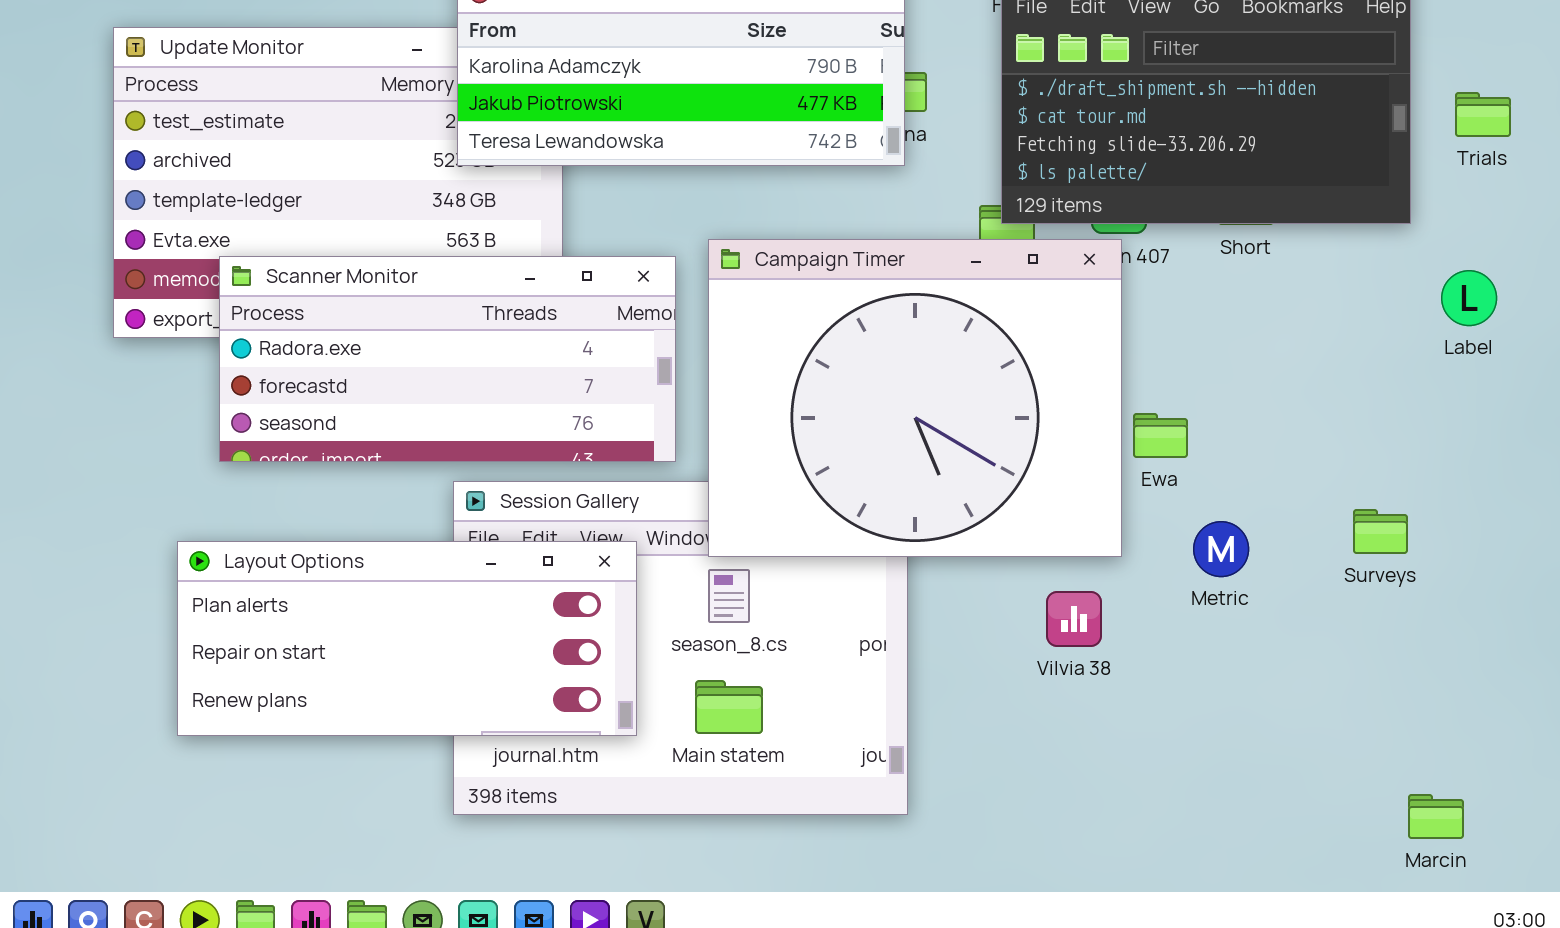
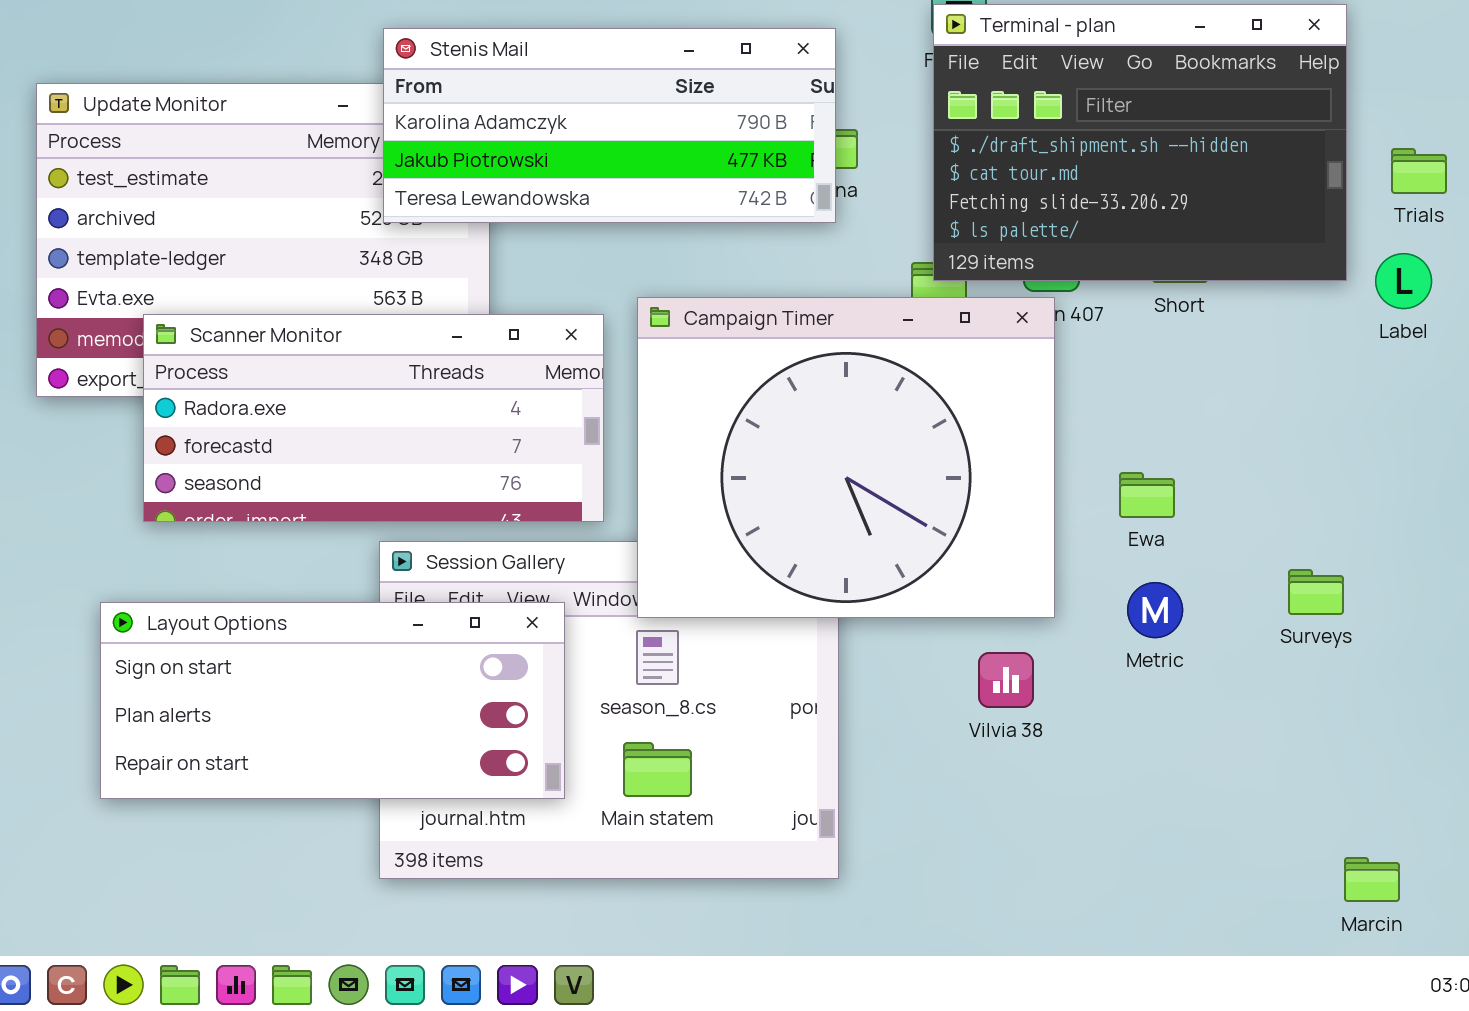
Label: [1441,270,1497,326] -> [1375,253,1432,309], moved
Ewa: [1133,413,1188,458] -> [1119,472,1175,518], moved
Layout Options: [177,541,637,736] -> [100,602,565,799], scrolled up 1 row

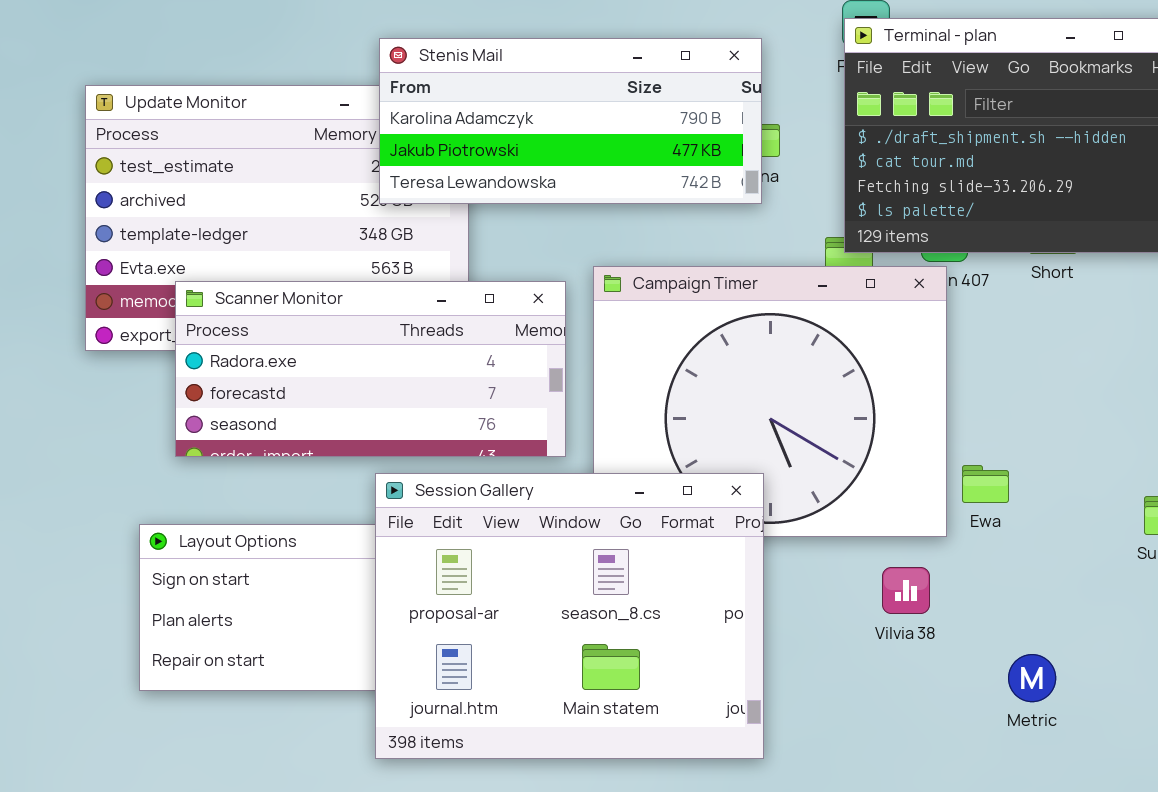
Ewa: [1119,472,1175,518] -> [962,465,1009,503], moved
Session Gallery: [379,541,839,879] -> [375,473,764,759], raised
Metric: [1127,582,1183,638] -> [1008,654,1056,702], moved

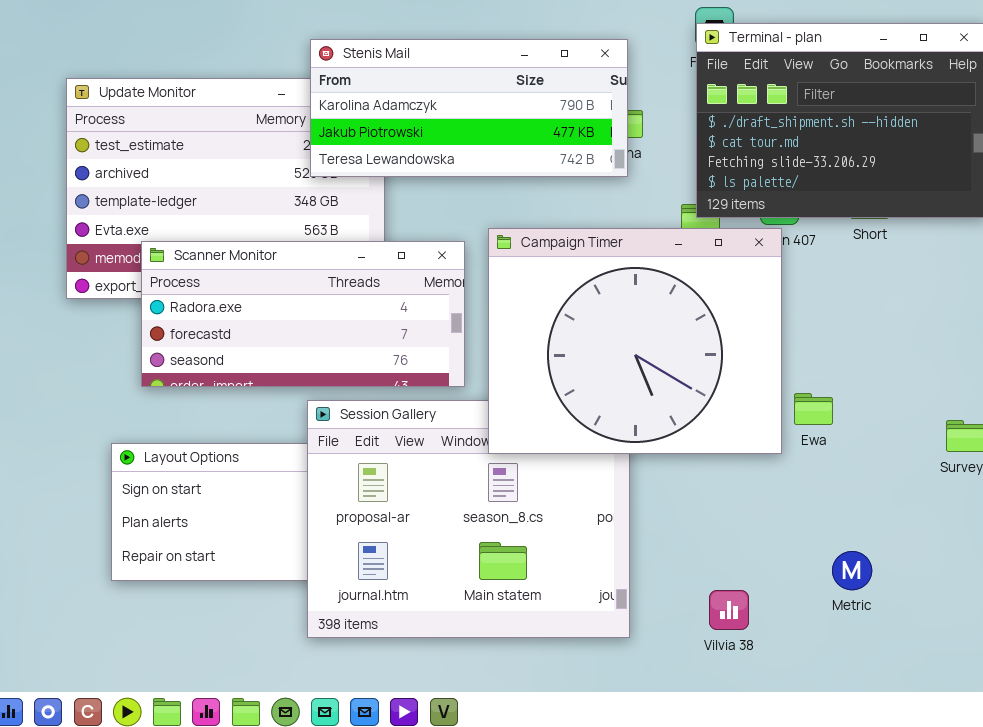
Campaign Timer: [593,266,947,537] -> [488,228,782,454], raised
Vilvia 38: [882,567,930,614] -> [709,590,749,630], moved

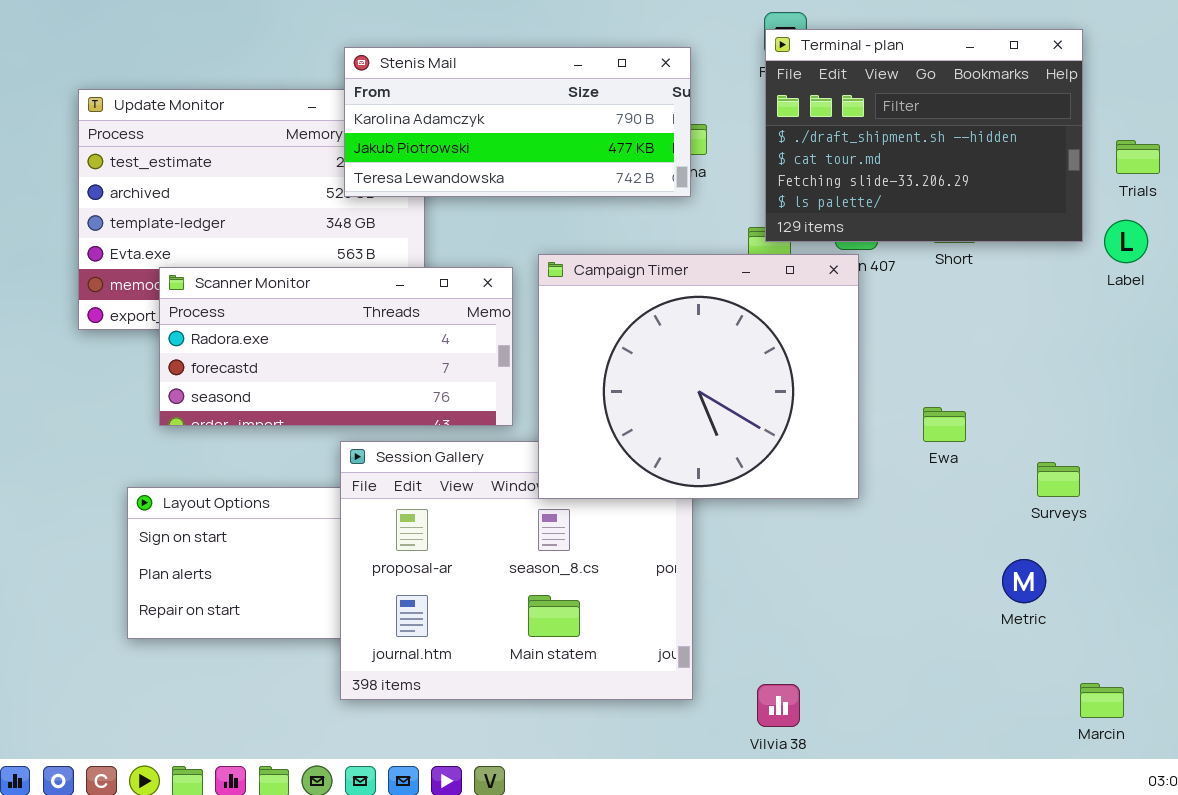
Ewa: [794,393,833,425] -> [923,407,966,442], moved
Metric: [832,551,872,590] -> [1002,559,1046,603], moved
Vilvia 38: [709,590,749,630] -> [757,684,800,727], moved

